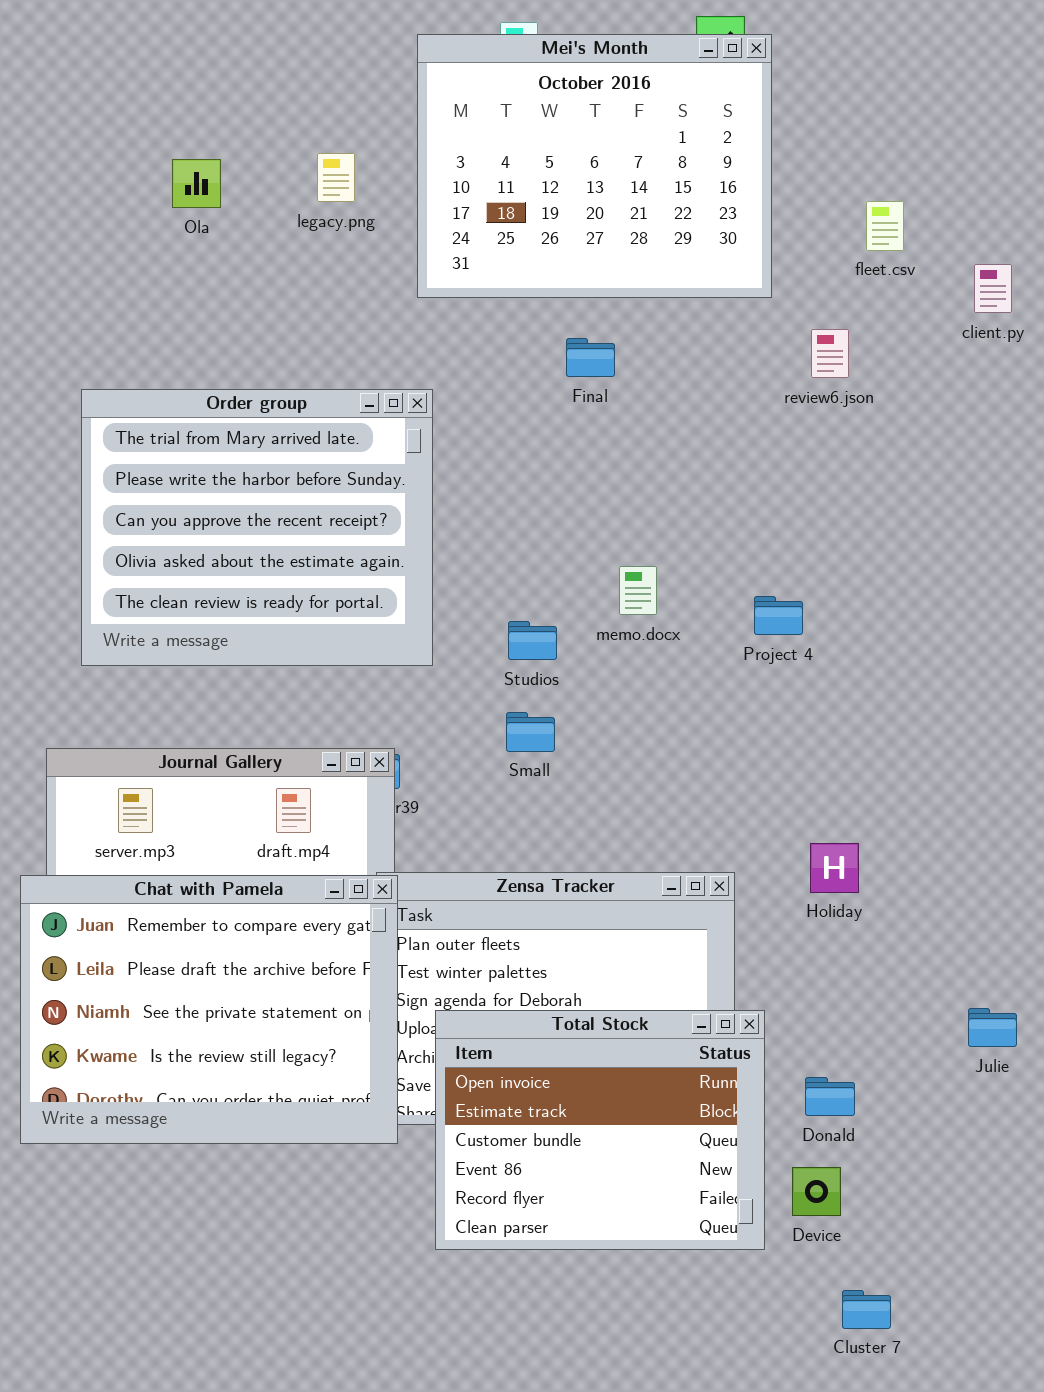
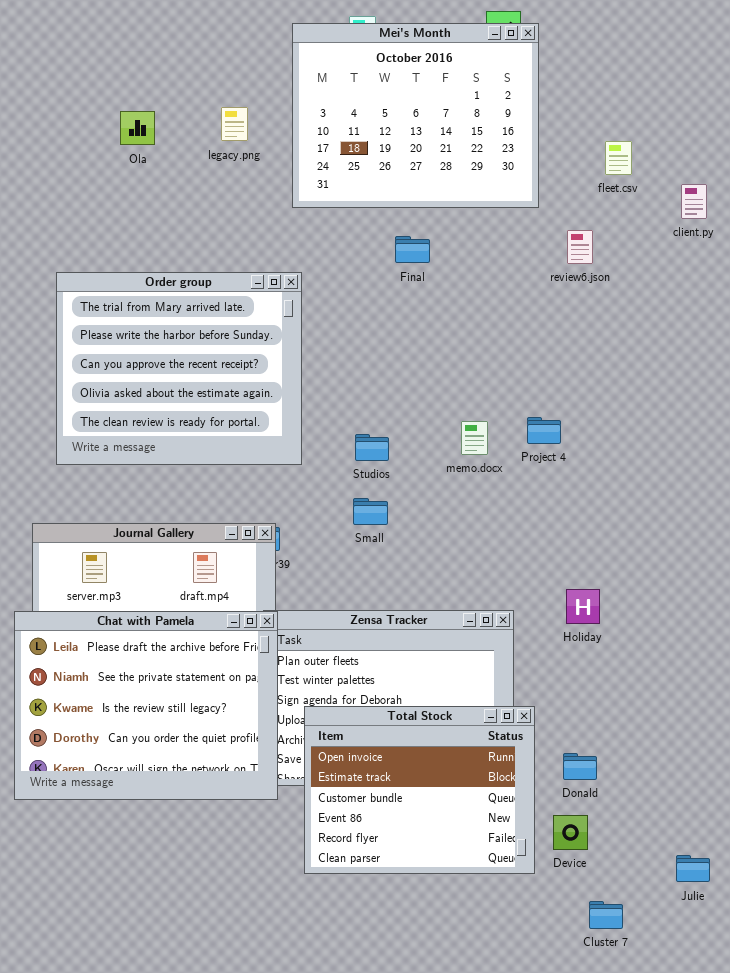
memo.docx: [619,566,657,615] -> [461,421,488,455], moved
Chat with Pamela: [20,875,398,1144] -> [14,611,278,800], scrolled down 1 row
Julie: [968,1008,1017,1047] -> [676,855,710,882], moved

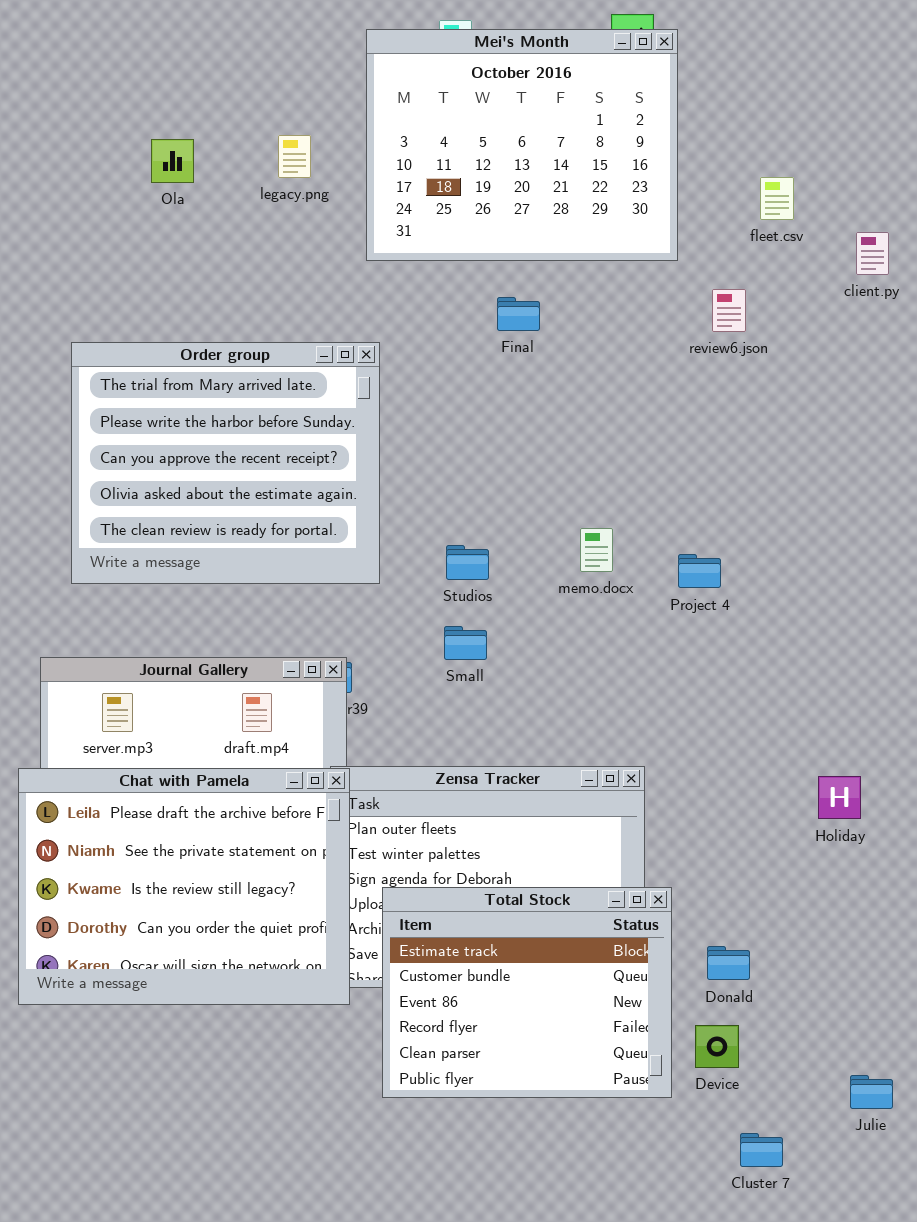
Project 4: [527,417,561,444] -> [678,554,721,588], moved
Holiday: [566,589,600,624] -> [818,776,861,819], moved
Total Stock: [304,706,535,874] -> [382,887,672,1098], scrolled down 1 row

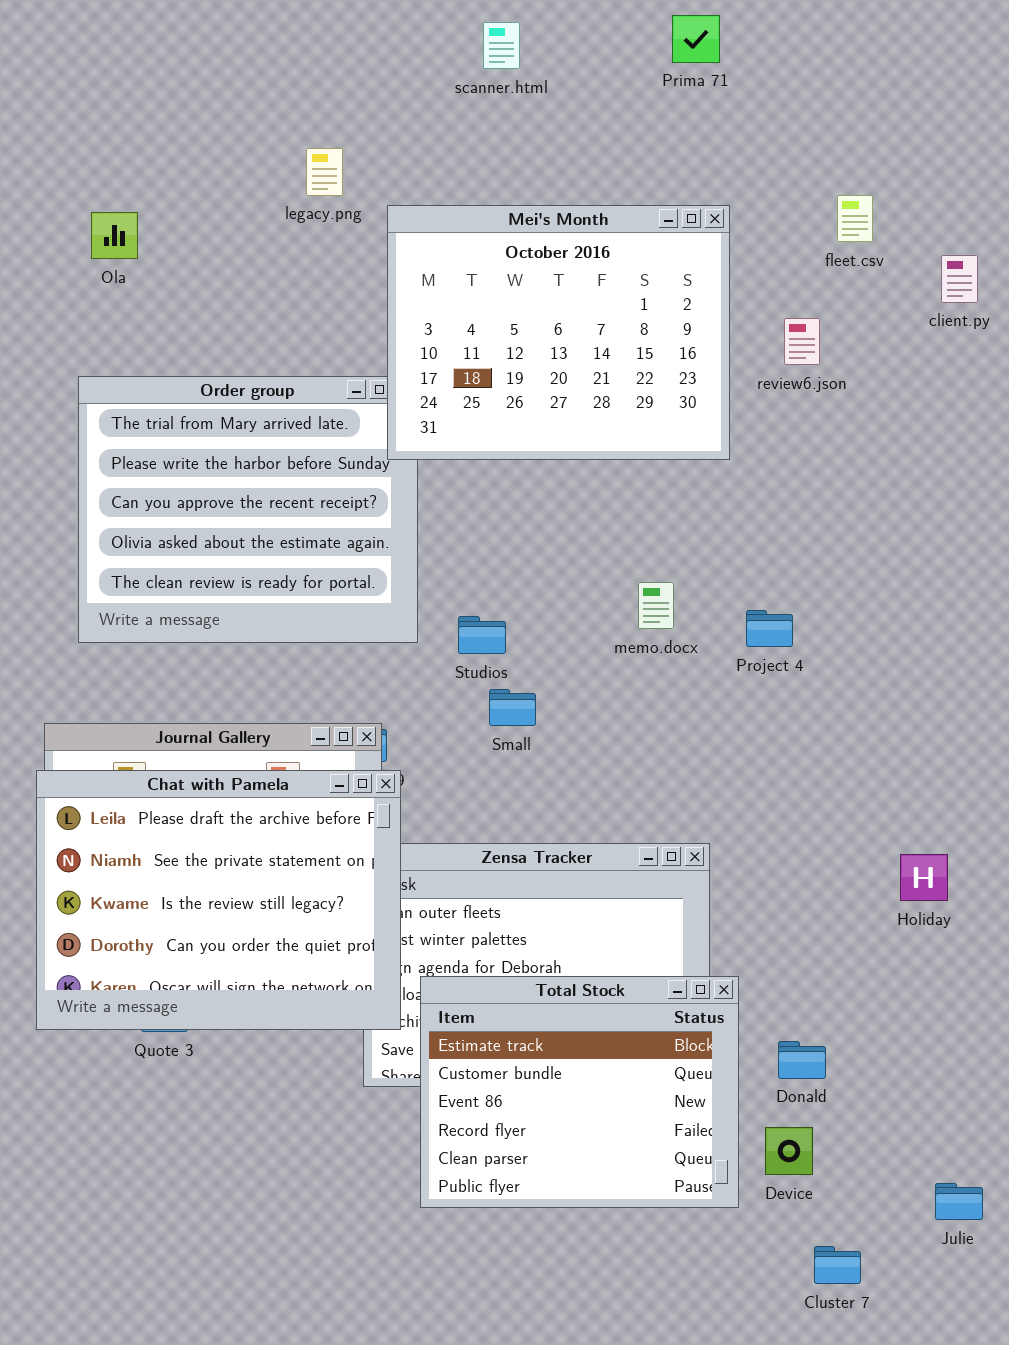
Mei's Month: [366,29,678,261] -> [387,205,730,460], moved
Ola: [151,139,194,183] -> [91,212,138,259], moved
Studios: [446,545,489,580] -> [458,616,506,654], moved
Chat with Pamela: [18,768,350,1005] -> [36,770,401,1030], moved

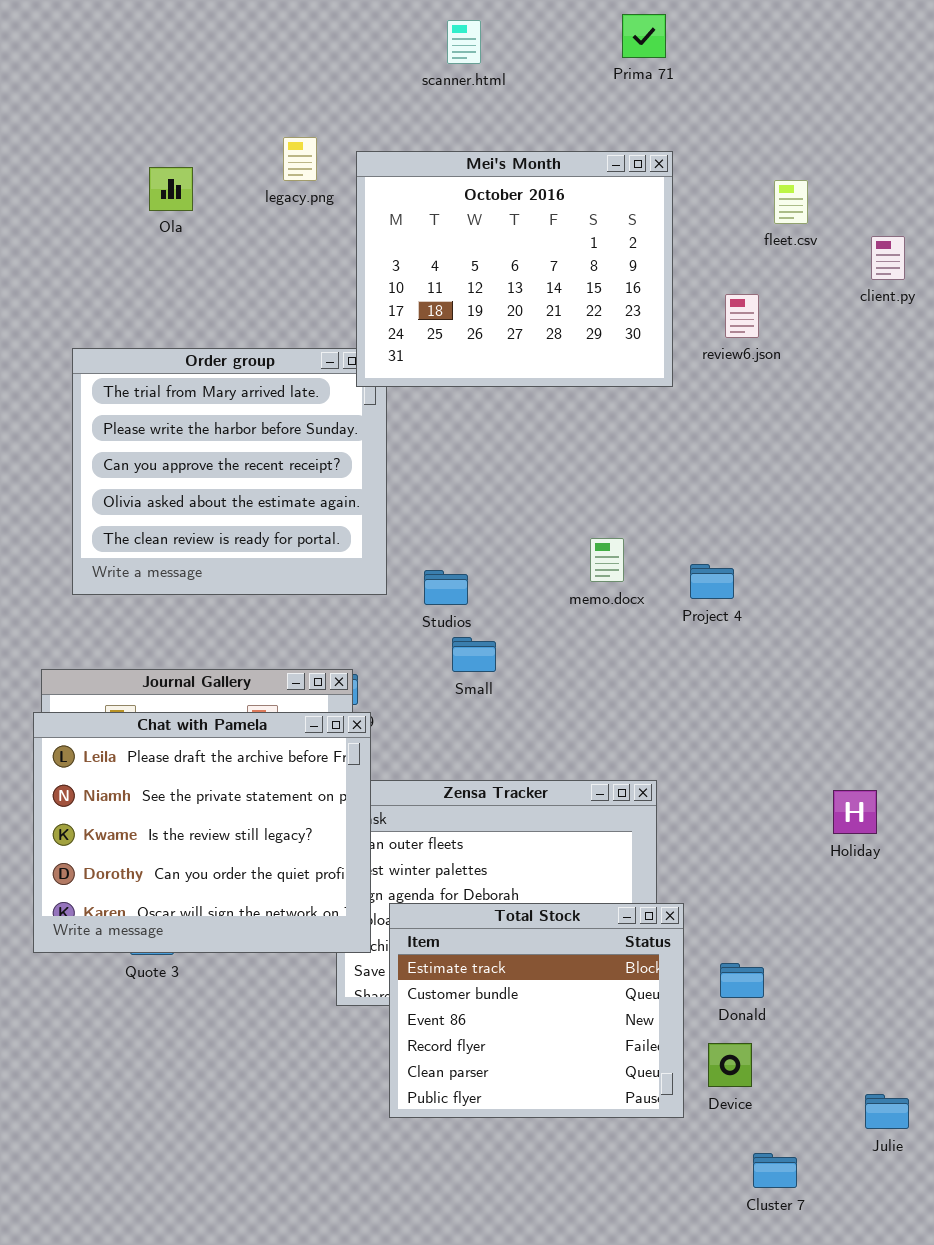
Mei's Month: [387,205,730,460] -> [356,151,673,387], moved
Ola: [91,212,138,259] -> [149,167,193,211], moved

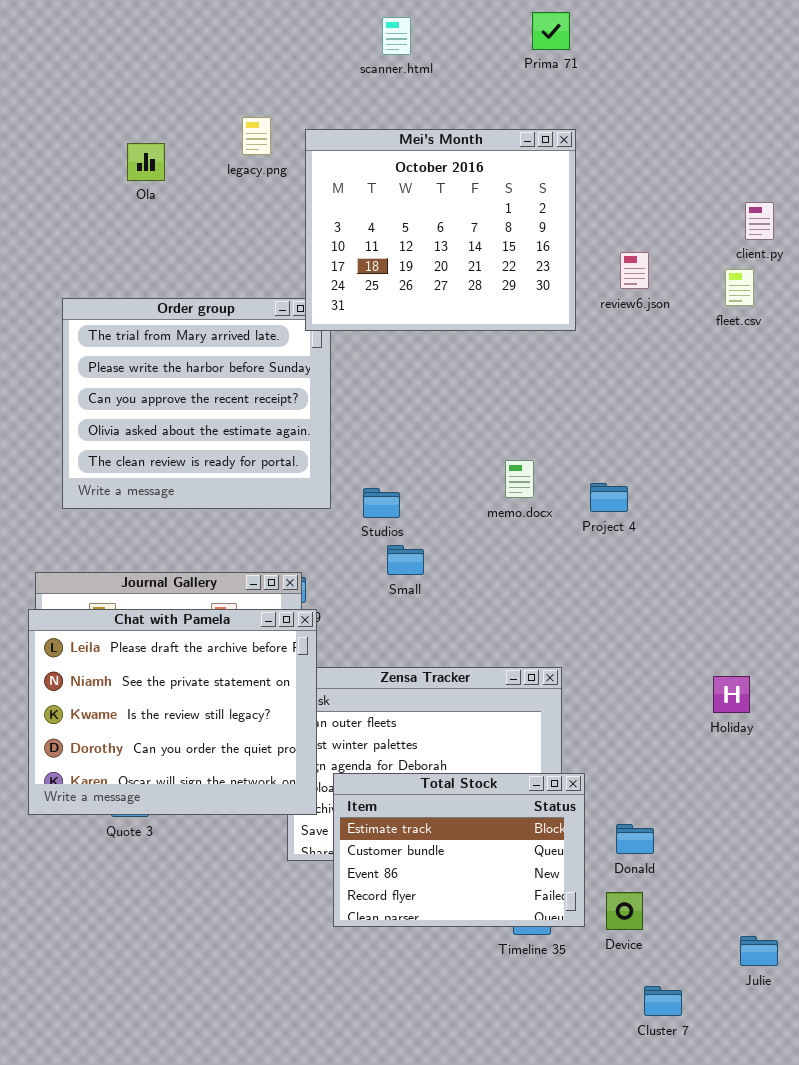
fleet.csv: [774,180,808,224] -> [725,269,754,306], moved
Total Stock: [389,903,684,1118] -> [333,773,585,927], resized

